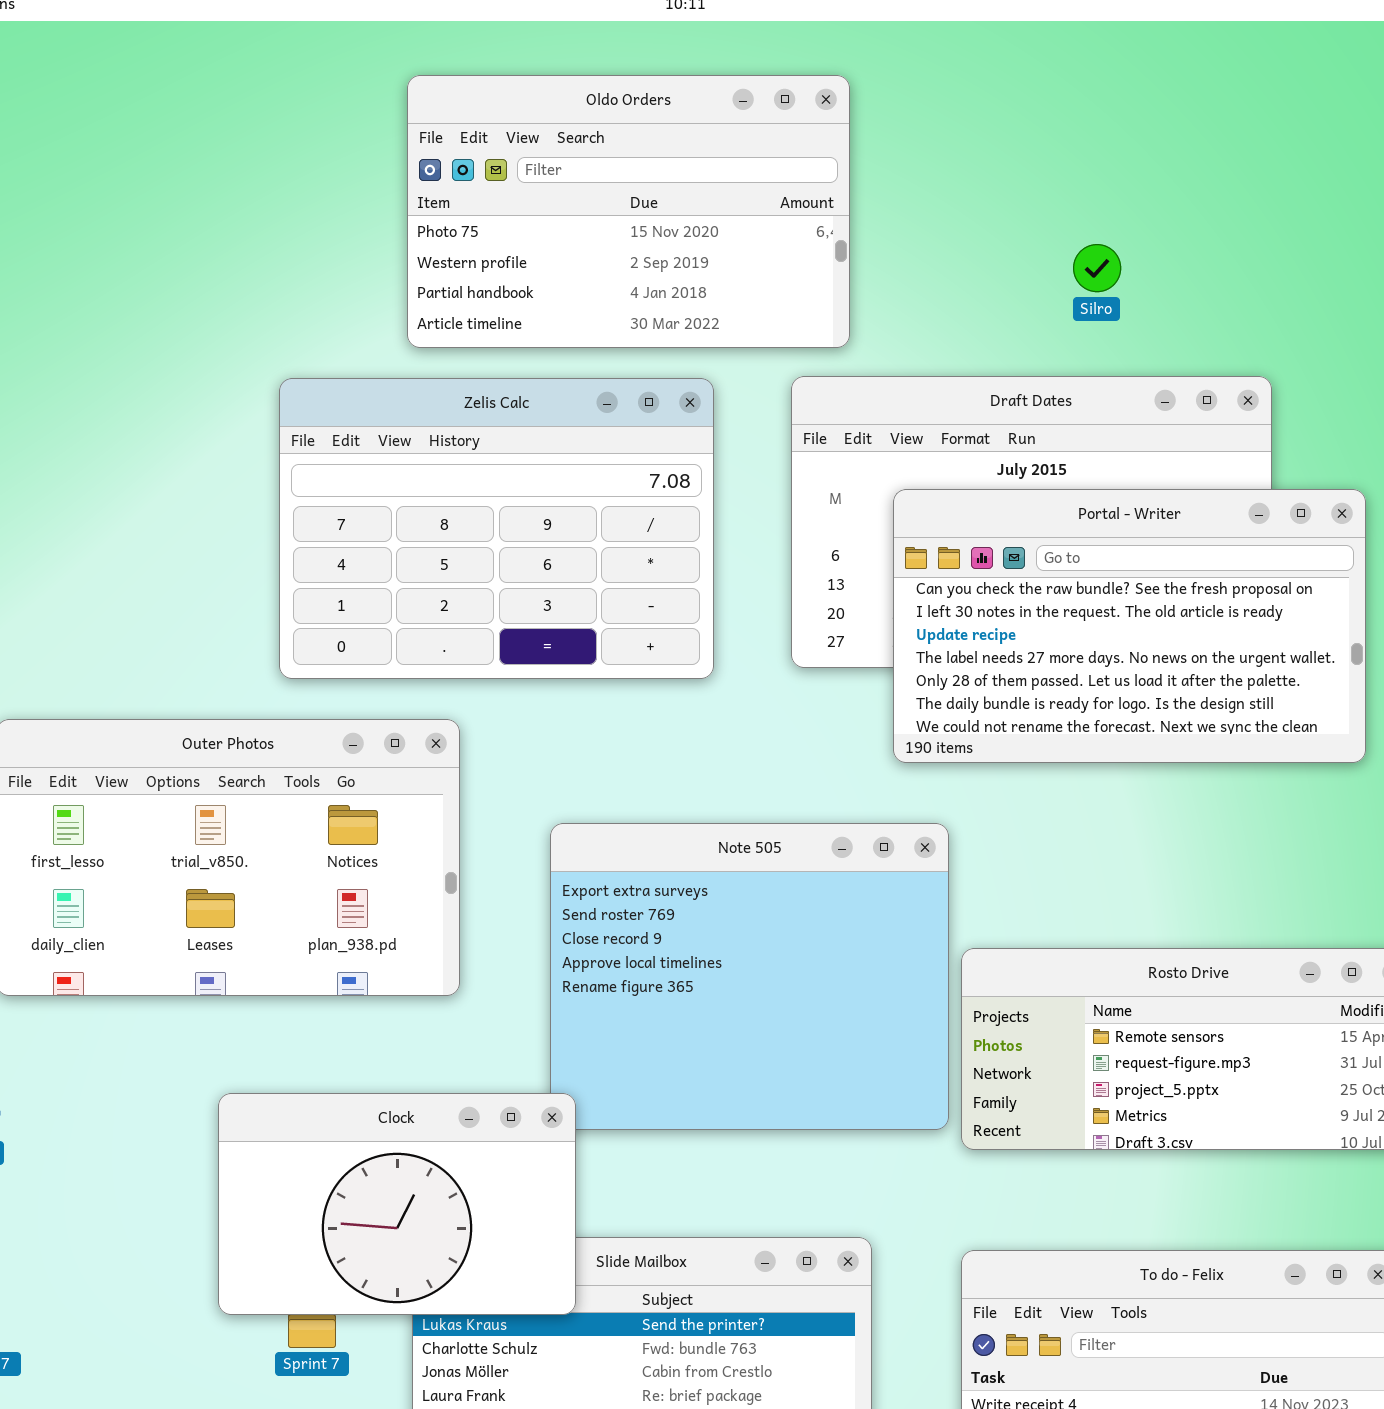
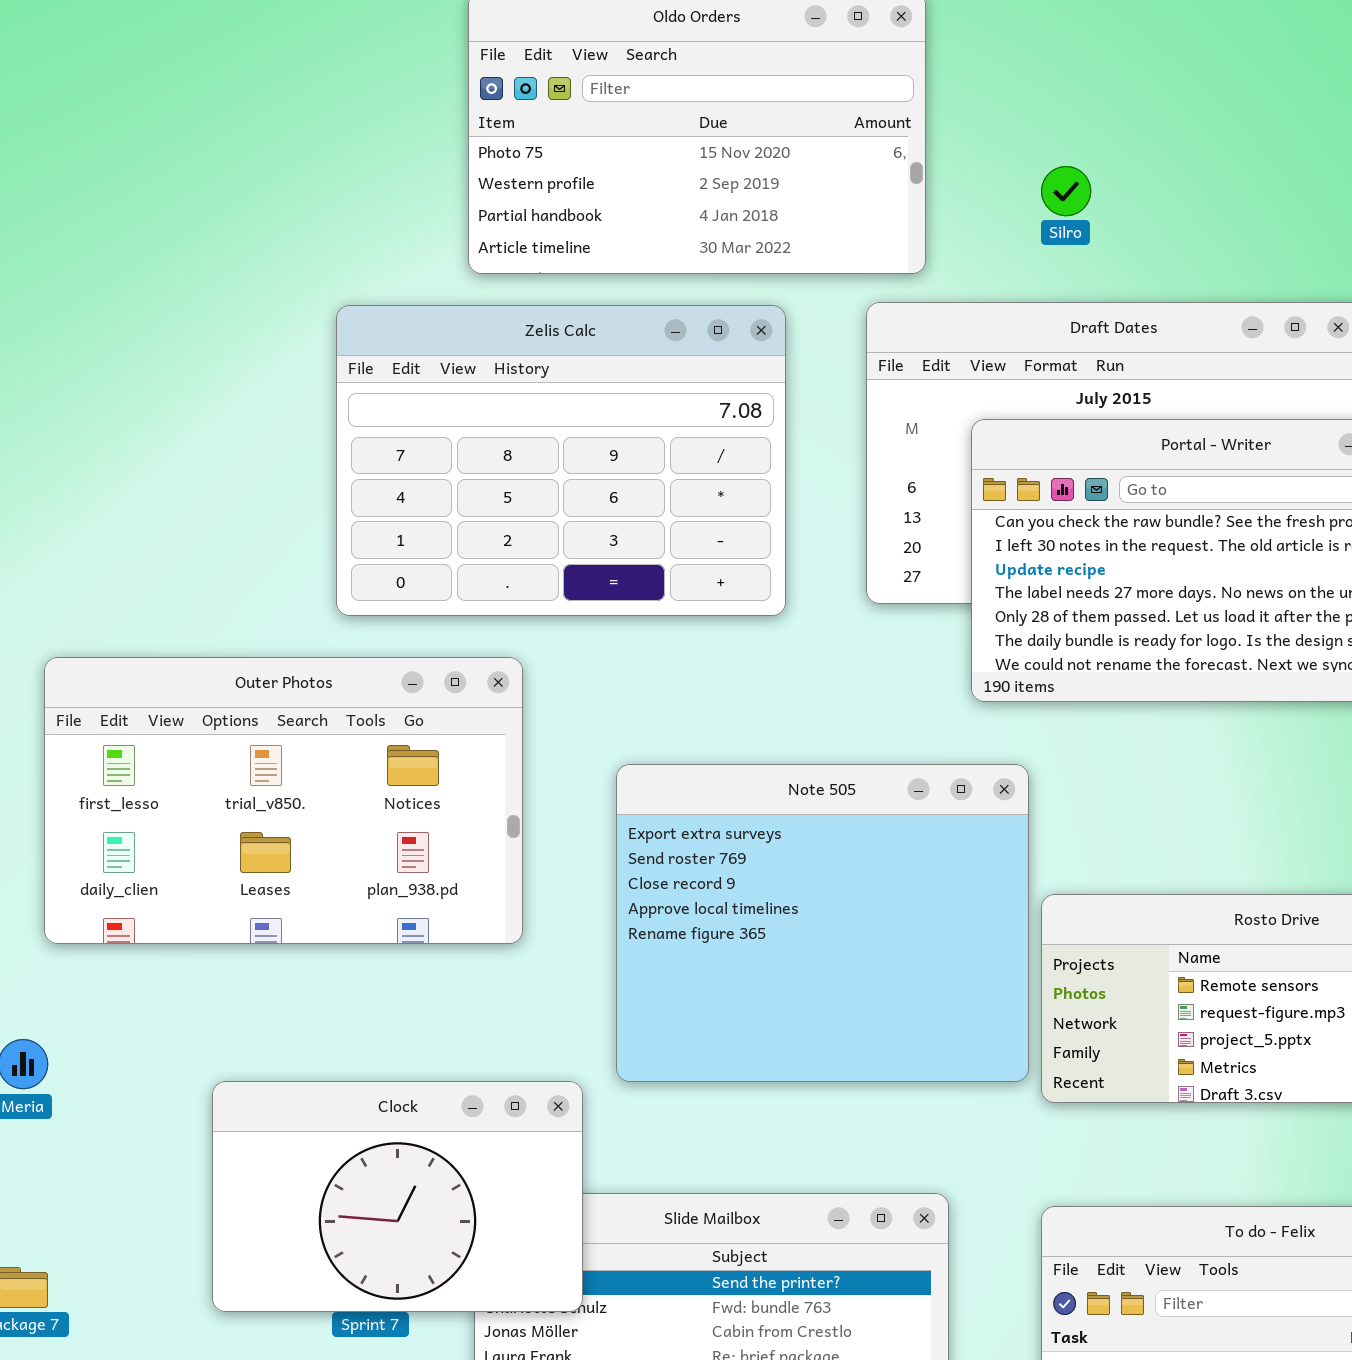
Silro: [1073,244,1121,292] -> [1041,166,1091,216], moved
Clock: [218,1093,576,1315] -> [212,1081,583,1312], moved

